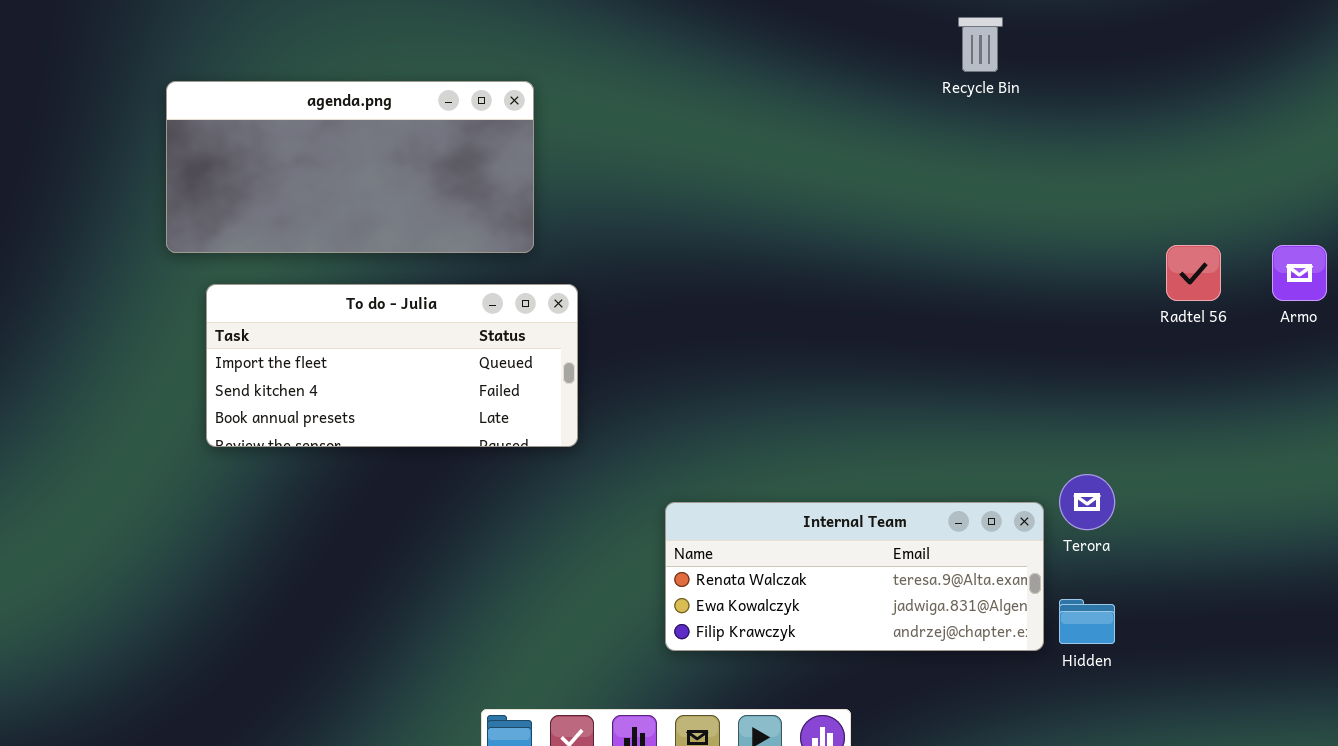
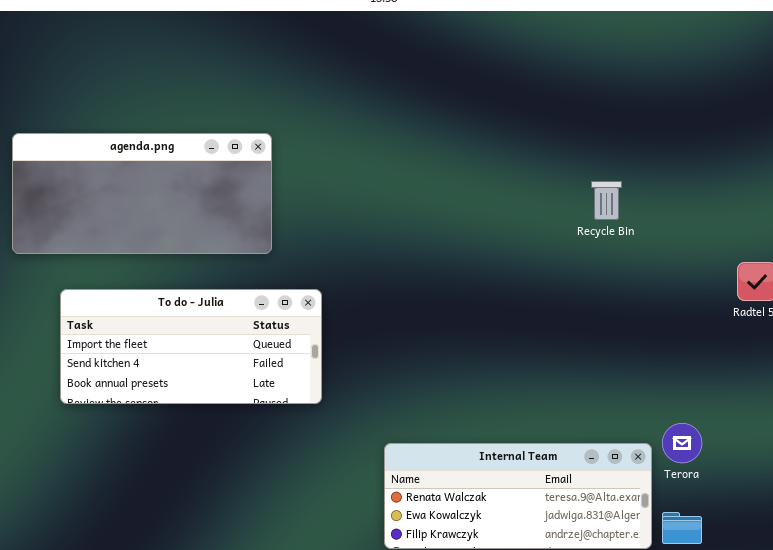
Recycle Bin: [958,17,1003,72] -> [591,181,622,220], moved
agenda.png: [166,81,534,253] -> [12,133,272,254], moved

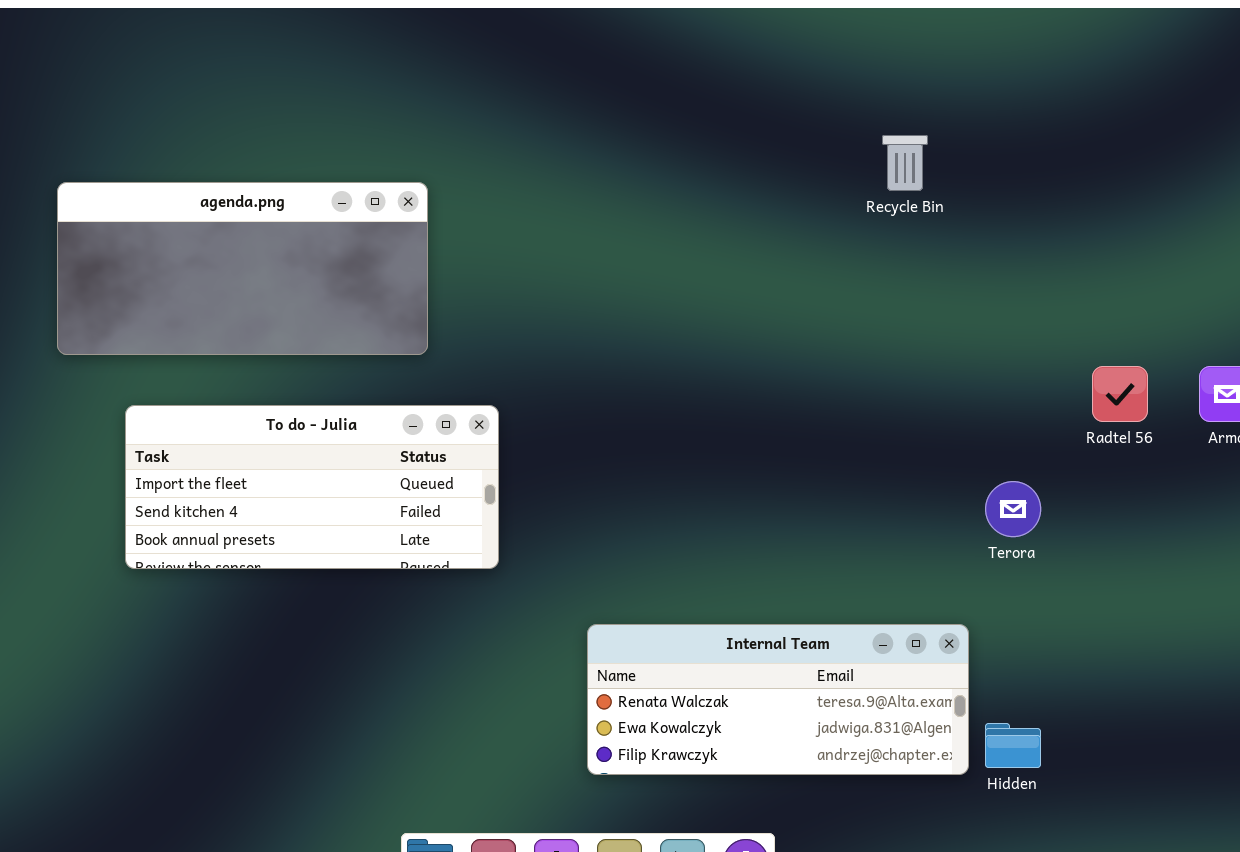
Recycle Bin: [591,181,622,220] -> [882,135,928,191], moved
Terora: [662,423,702,463] -> [985,481,1041,537], moved

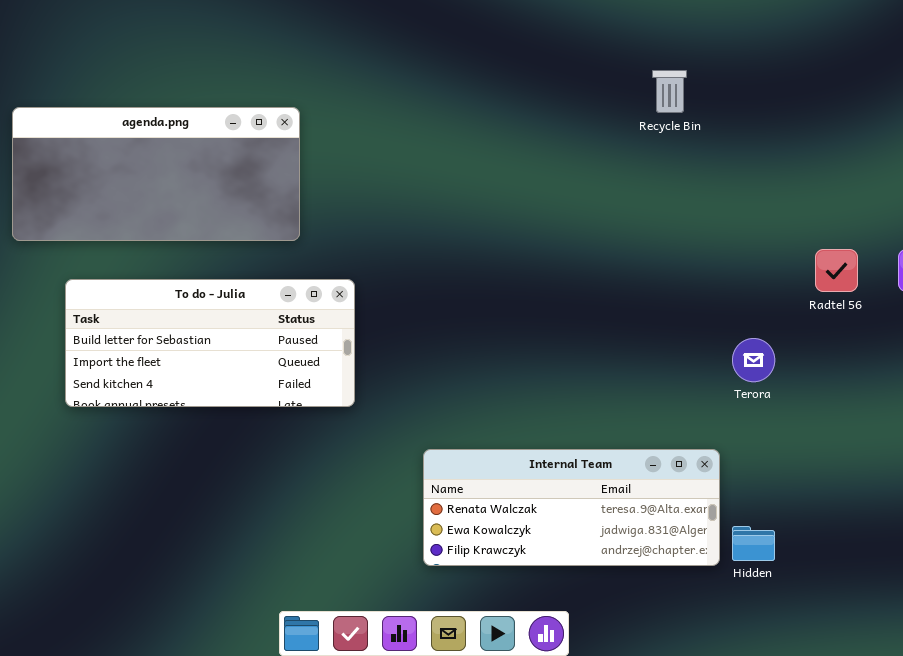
To do - Julia: [125,405,499,569] -> [65,279,355,407], scrolled up 1 row

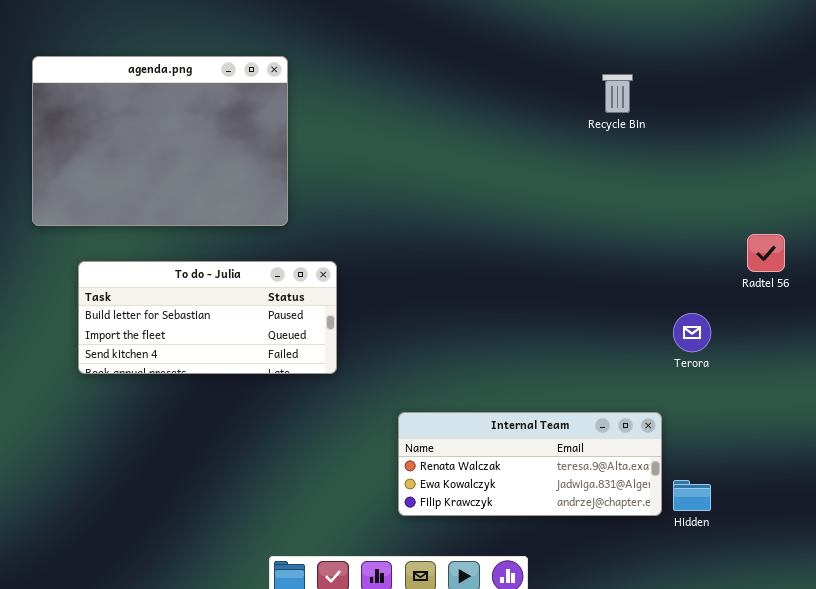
agenda.png: [12,107,300,241] -> [32,56,288,226], resized

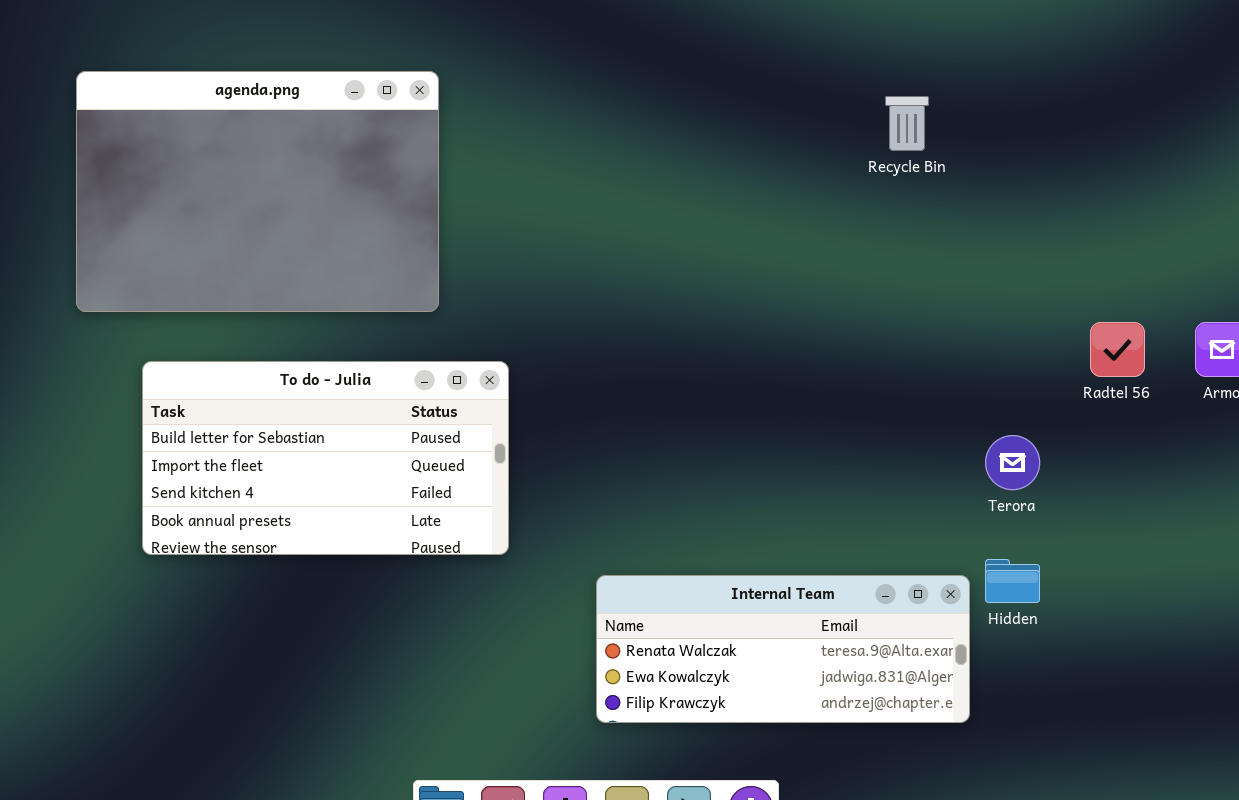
To do - Julia: [78,261,337,374] -> [142,361,509,555], resized
Hidden: [673,480,711,511] -> [985,559,1040,603], moved

